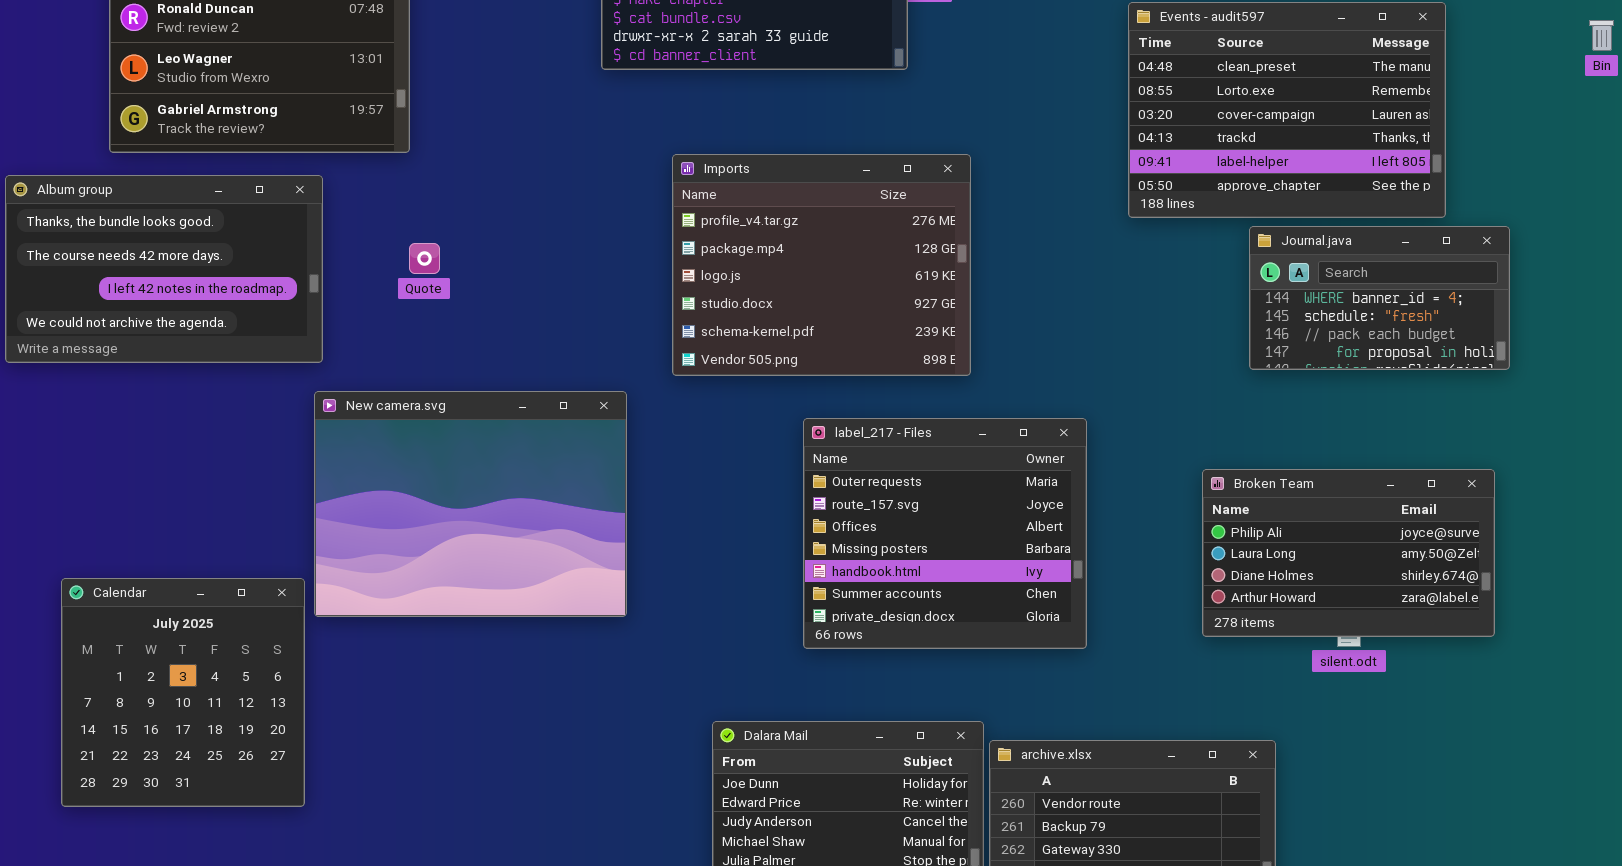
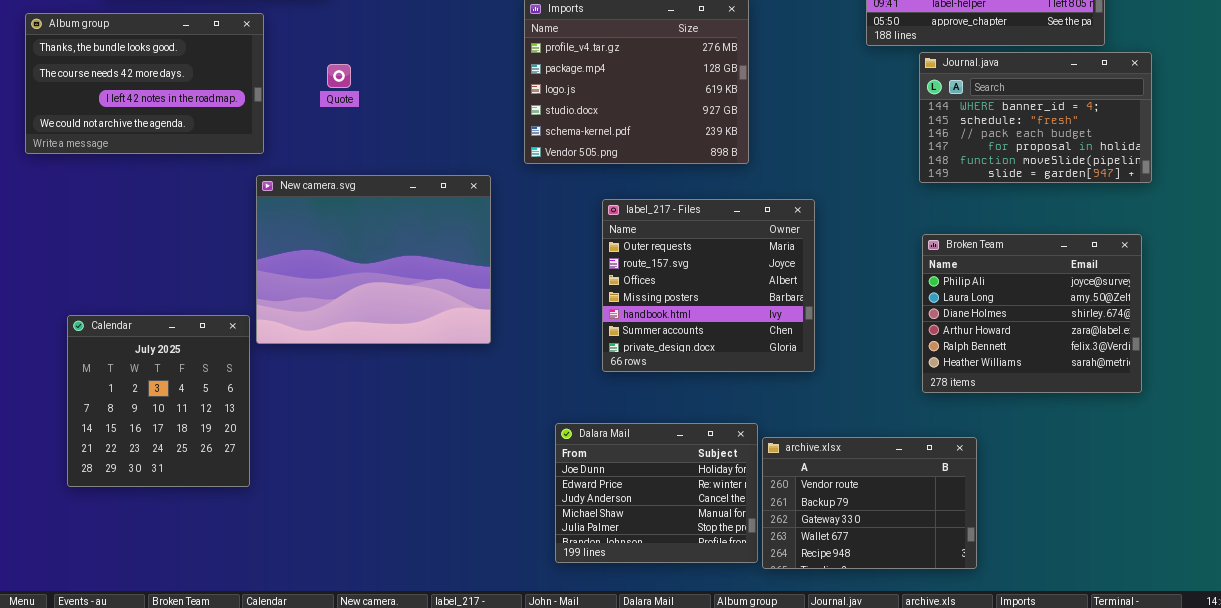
Journal.java: [1249,226,1510,370] -> [919,52,1152,183], resized
label_217 - Files: [803,418,1087,649] -> [602,199,815,372], moved
Broken Team: [1202,469,1495,637] -> [922,234,1142,393], resized

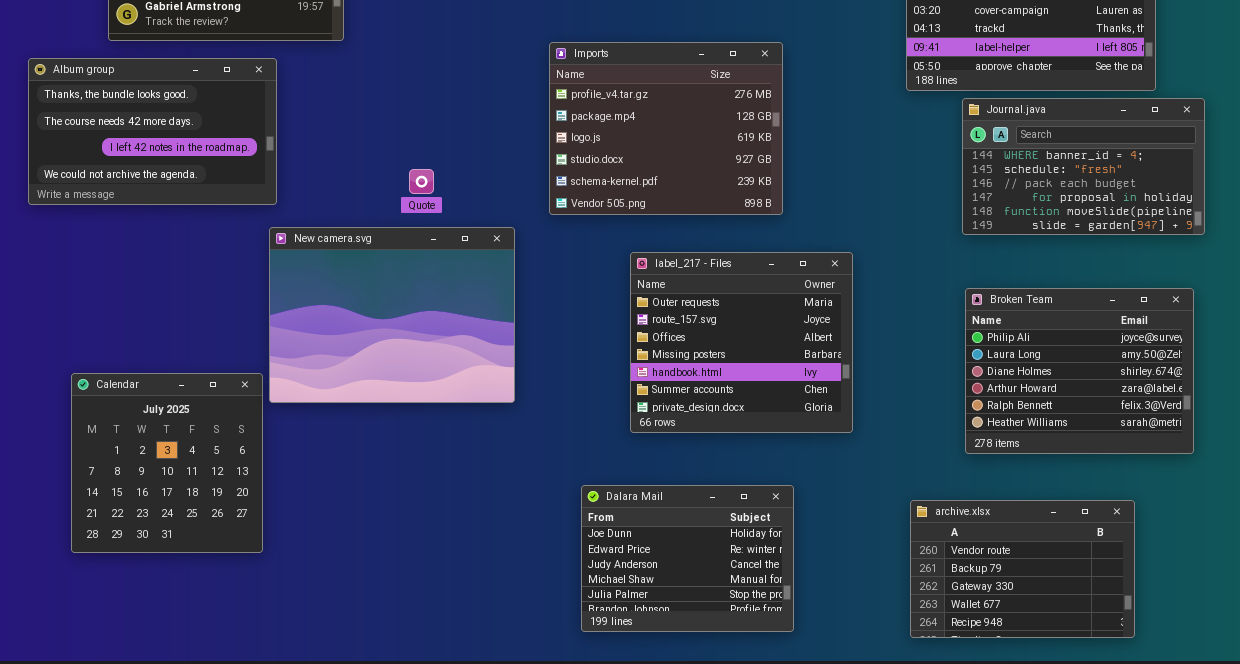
Quote: [327,64,351,88] -> [409,169,434,194], moved
archive.xlsx: [762,437,977,569] -> [910,500,1135,638], moved

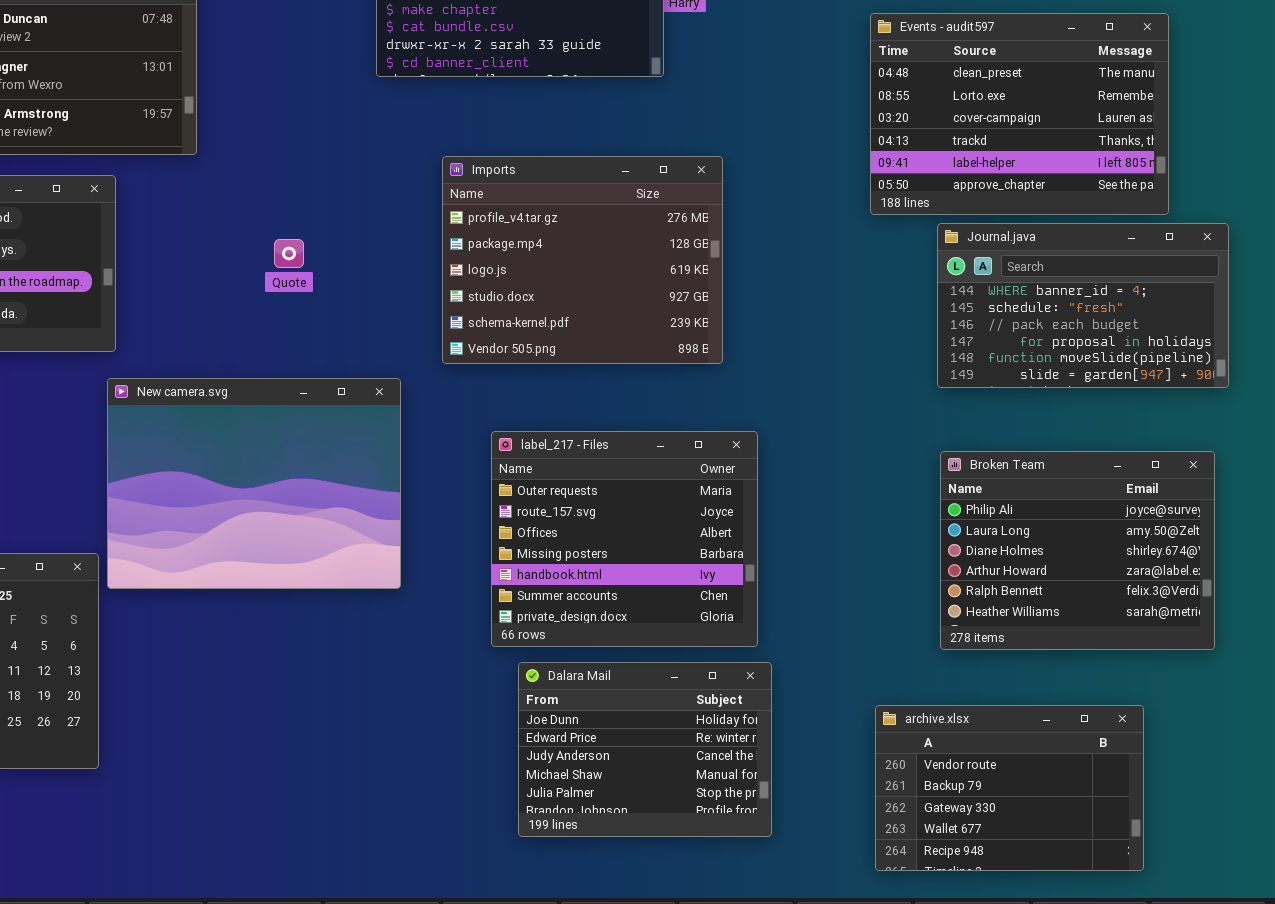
Quote: [409,169,434,194] -> [274,239,304,268], moved
label_217 - Files: [630,252,853,433] -> [491,431,758,647], moved
Dalara Mail: [581,485,794,632] -> [518,662,772,837], moved

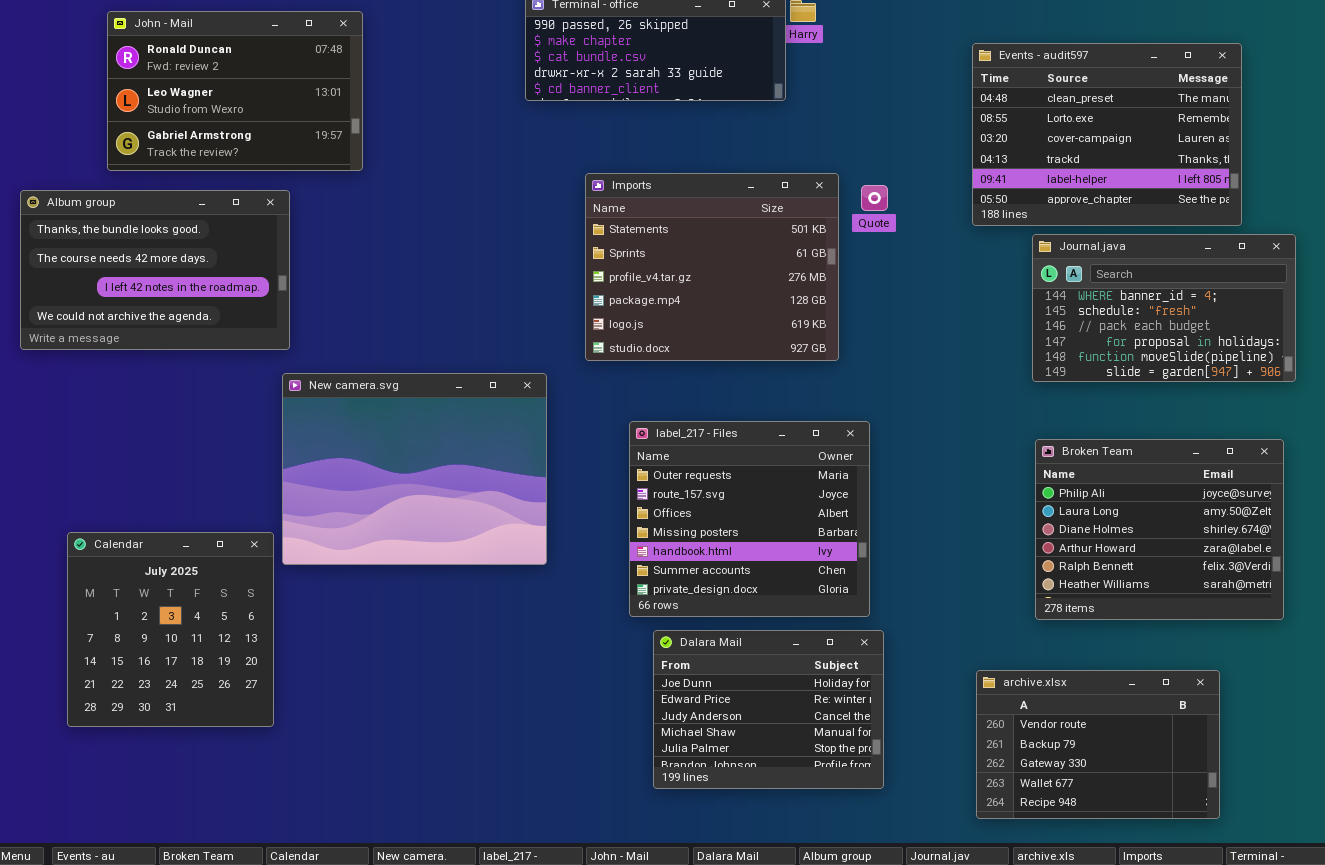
Imports: [442,156,723,364] -> [585,173,839,361], scrolled up 2 rows
Quote: [274,239,304,268] -> [861,185,888,211], moved

